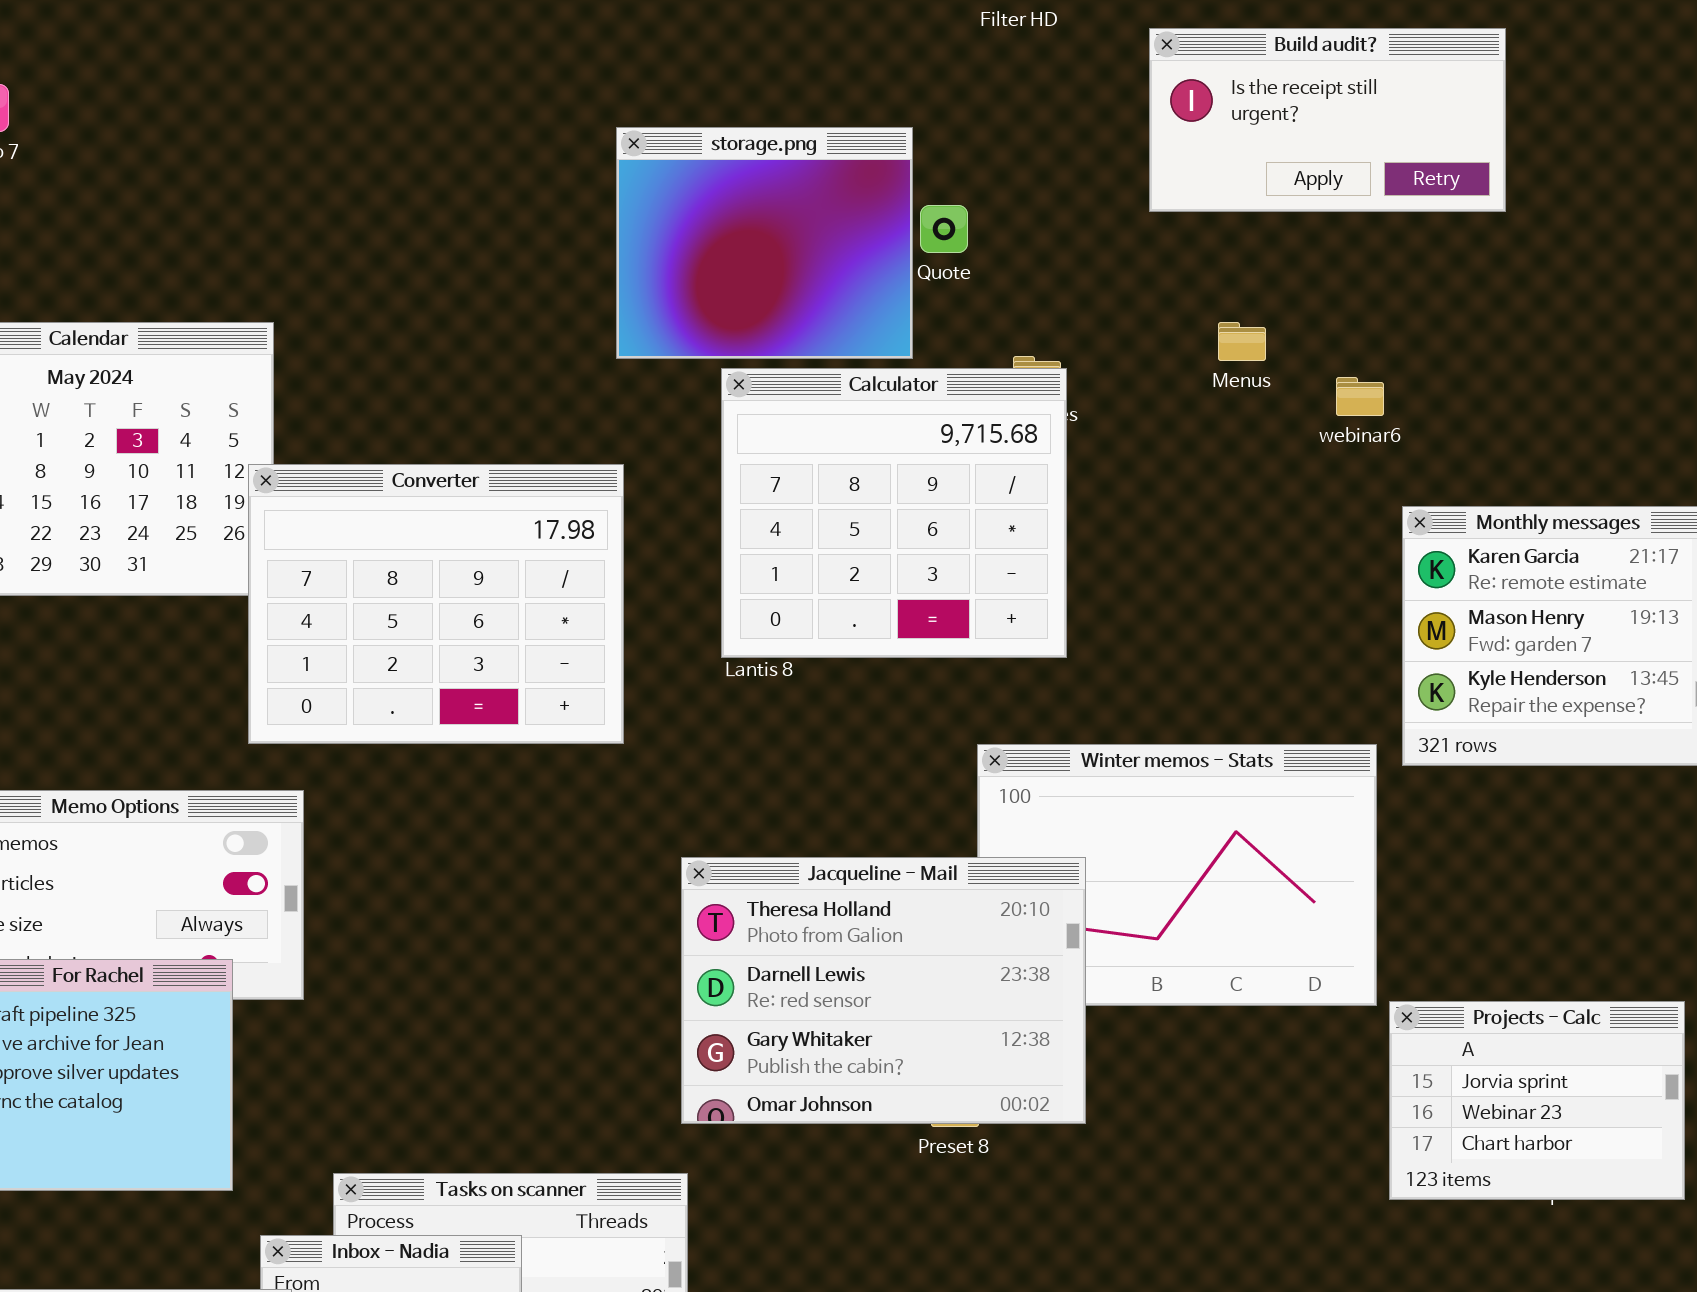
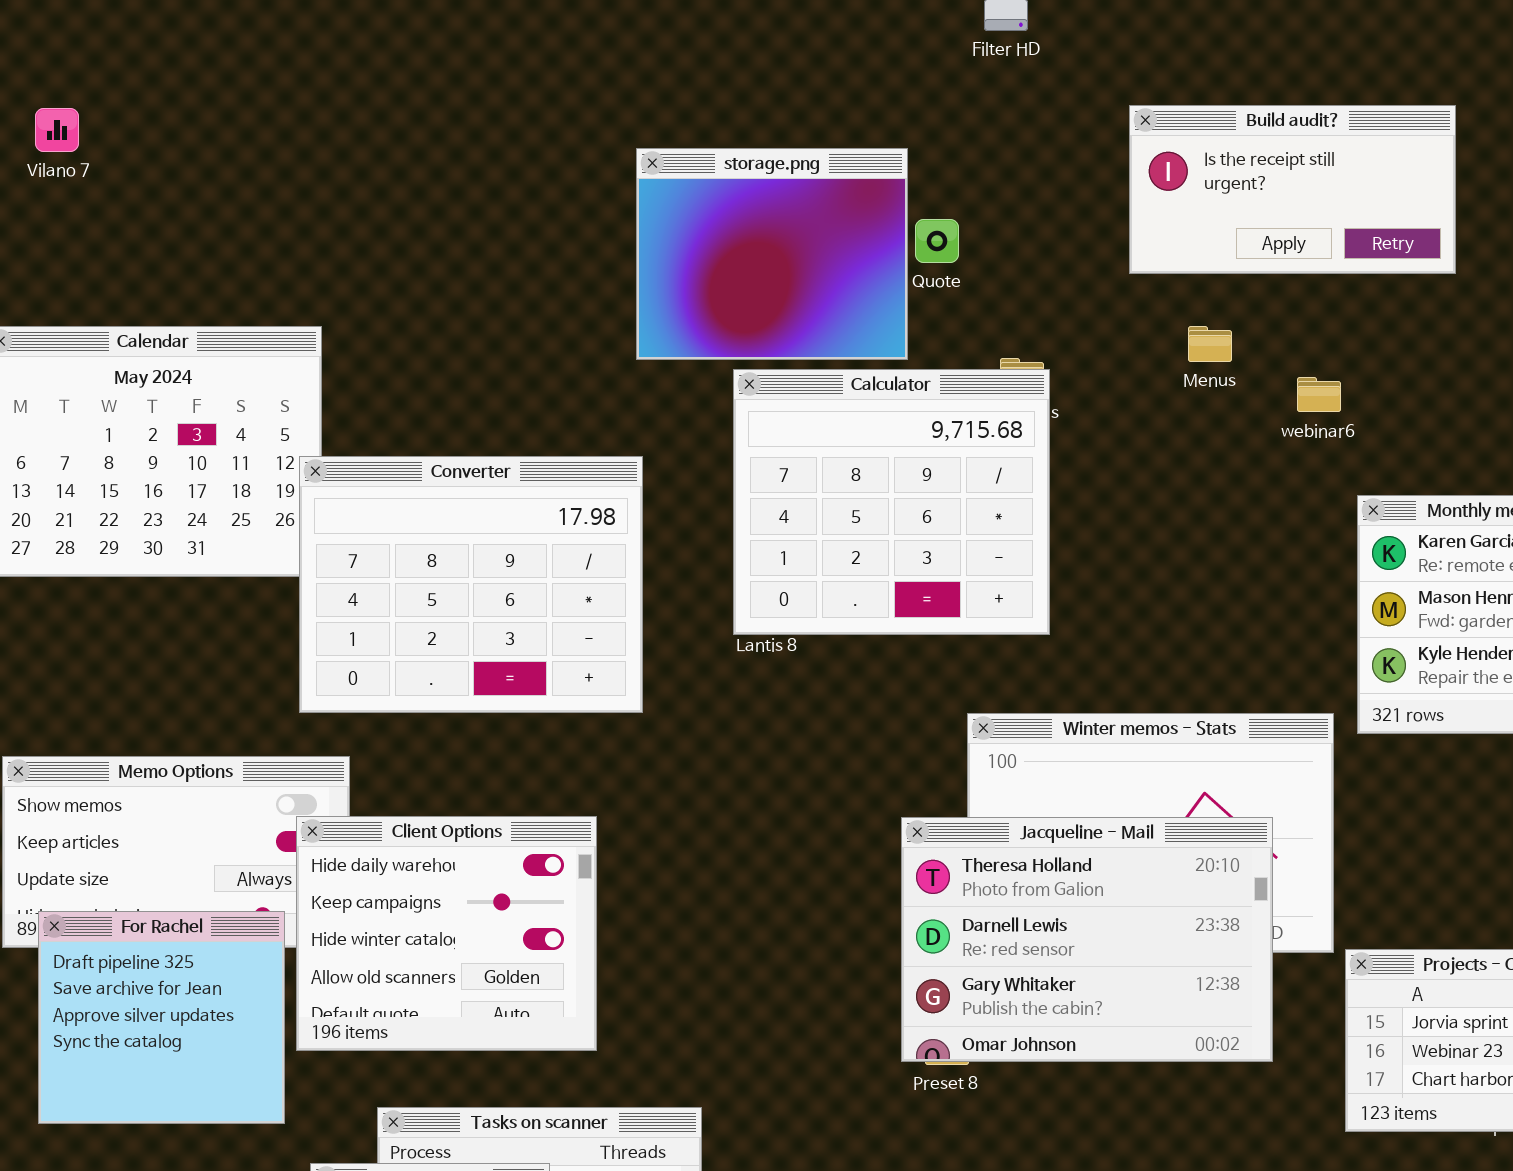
Build audit?: [1149,28,1506,212] -> [1129,105,1456,274], moved
Client Options: none -> [296,816,597,1051], opened
Jacqueline - Mail: [681,857,1086,1124] -> [901,817,1273,1062], moved

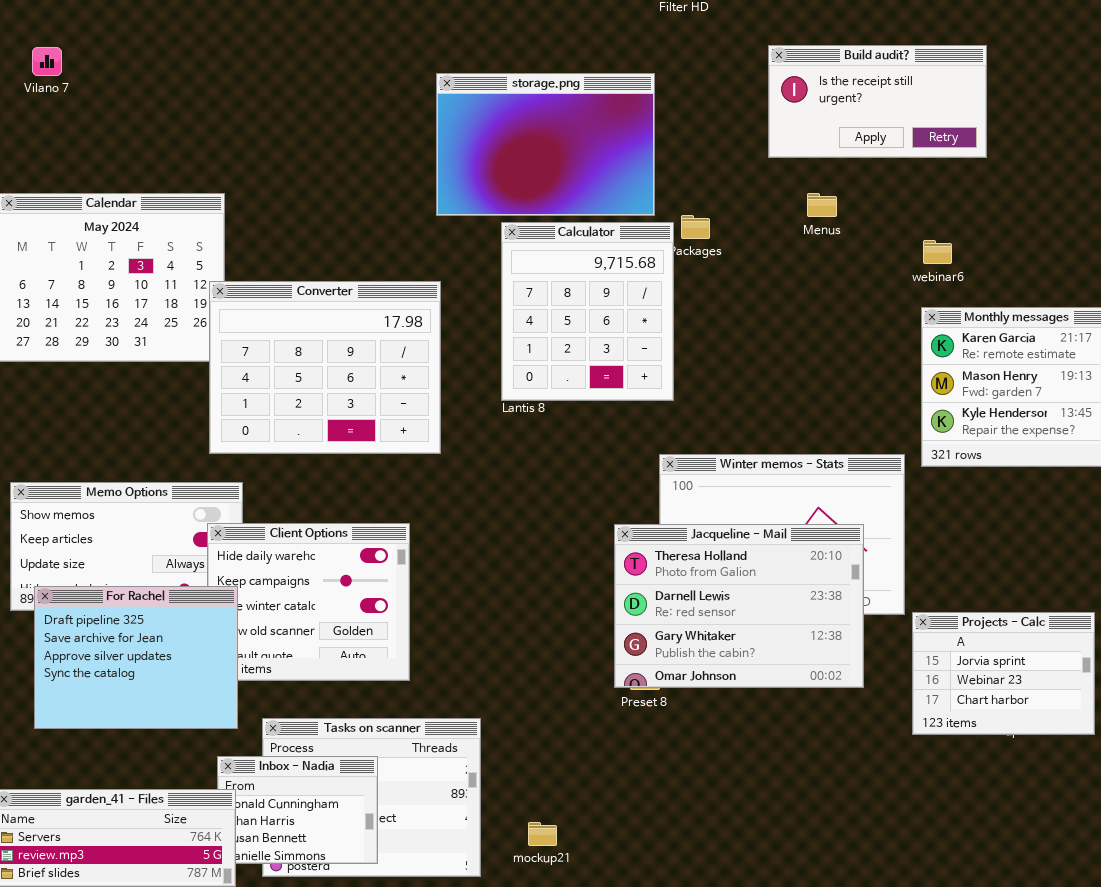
storage.png: [636,148,908,360] -> [436,73,655,216], resized
Calculator: [733,369,1050,635] -> [501,222,674,401], resized
webinar6: [1297,377,1341,412] -> [923,240,952,264], moved
For Rachel: [38,911,285,1124] -> [34,586,238,729], resized

